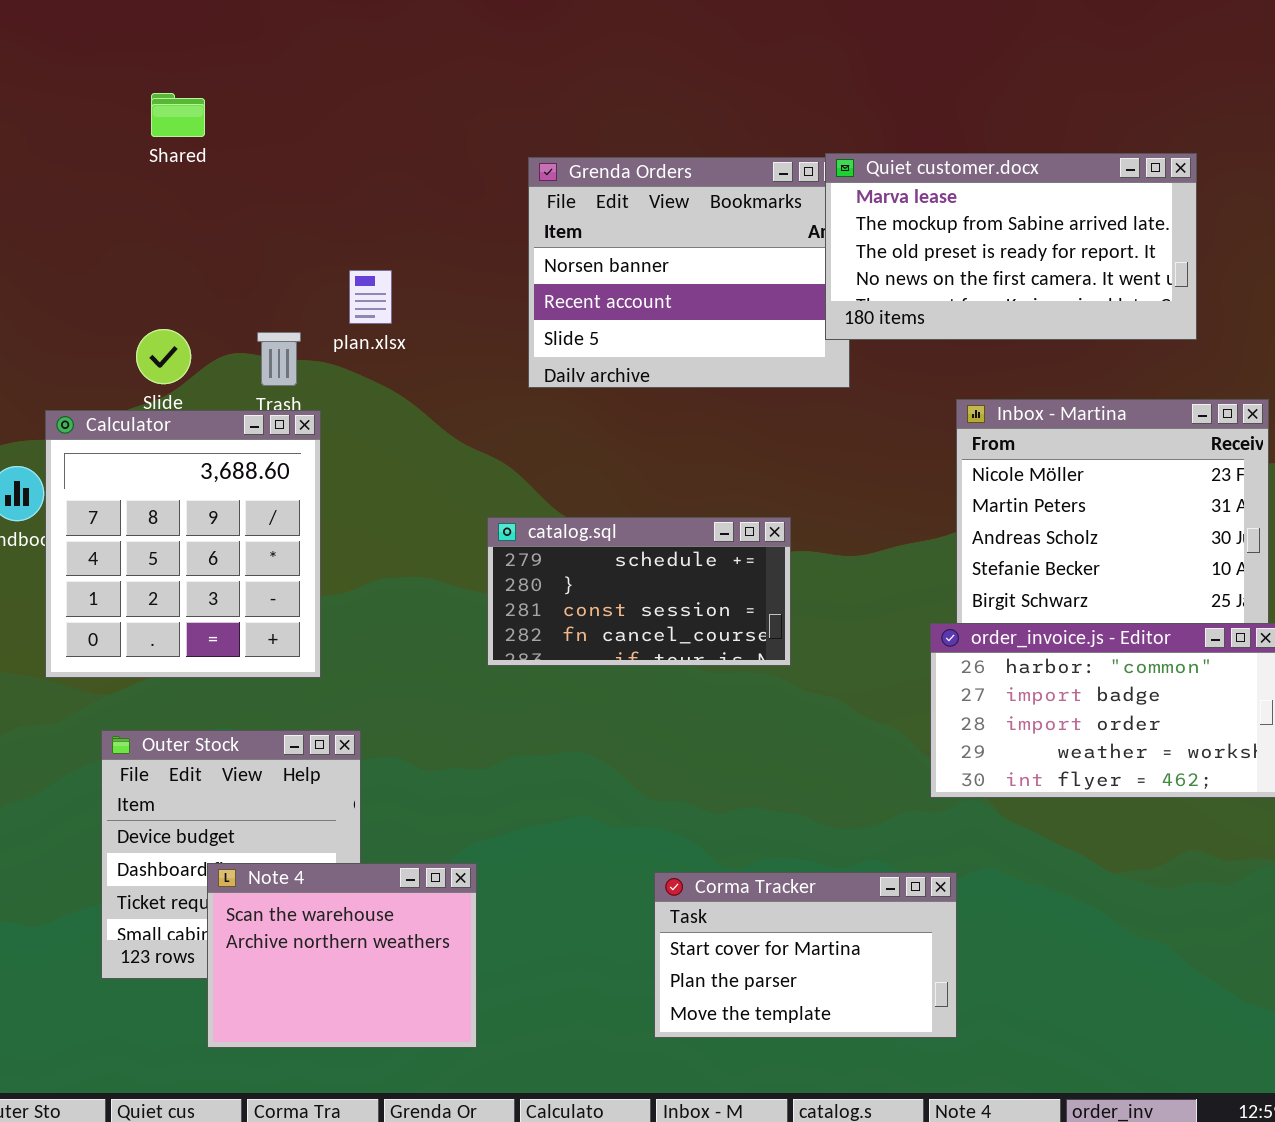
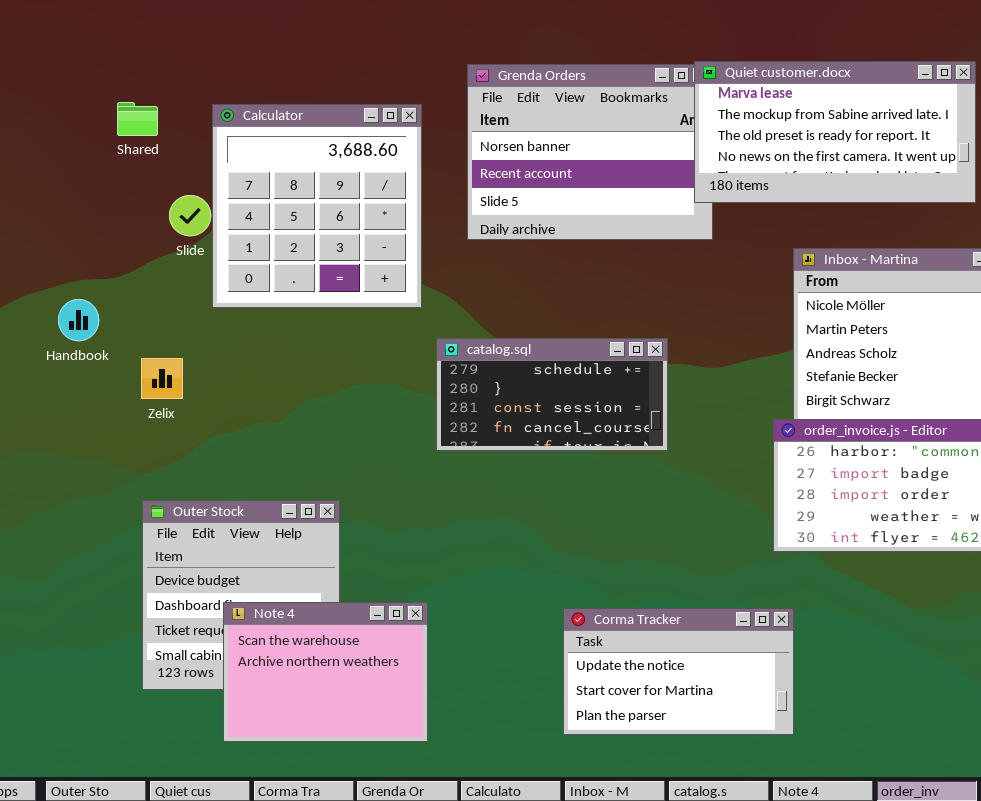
Shared: [151,93,205,137] -> [117,102,158,136], moved
Calculator: [45,410,321,678] -> [212,104,422,308], moved
Corma Tracker: [654,872,957,1038] -> [563,608,794,735], scrolled up 1 row

